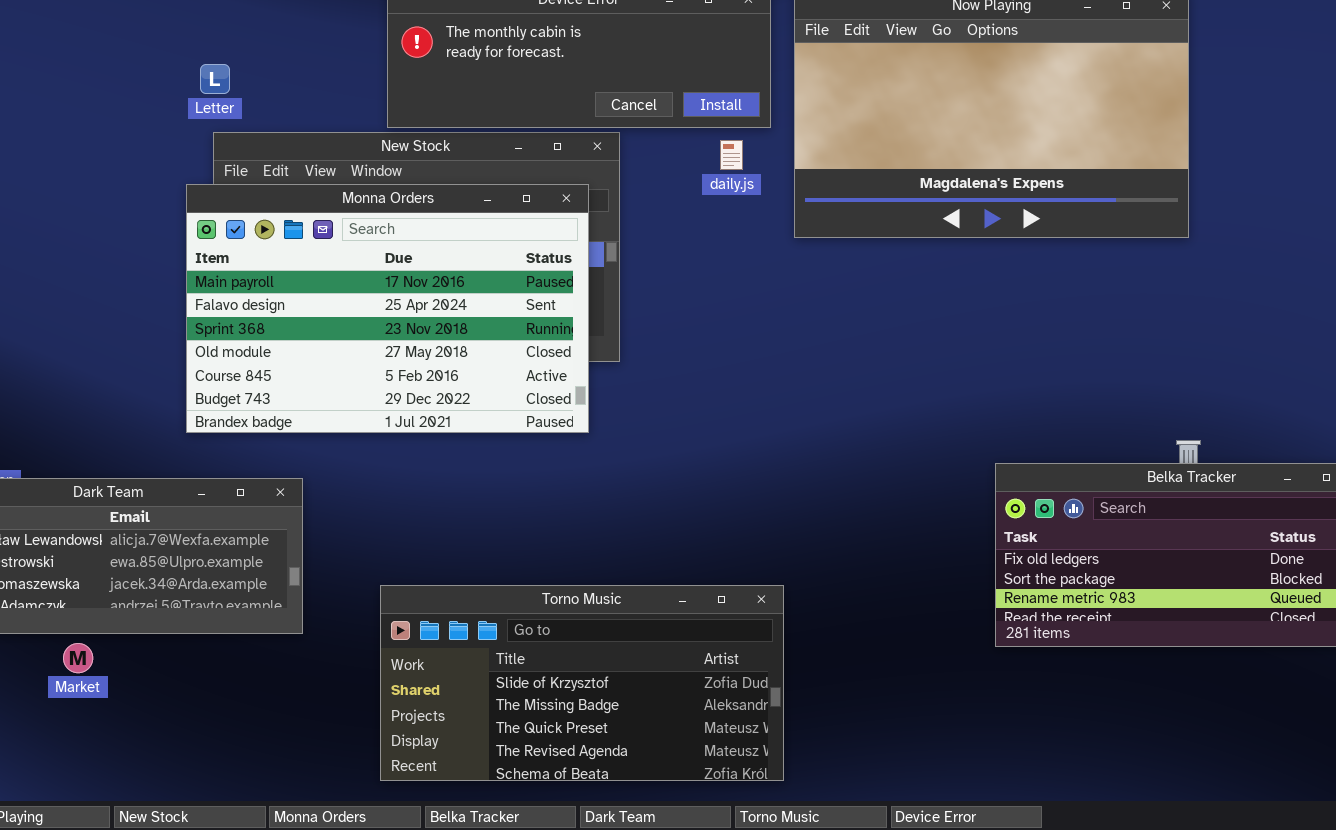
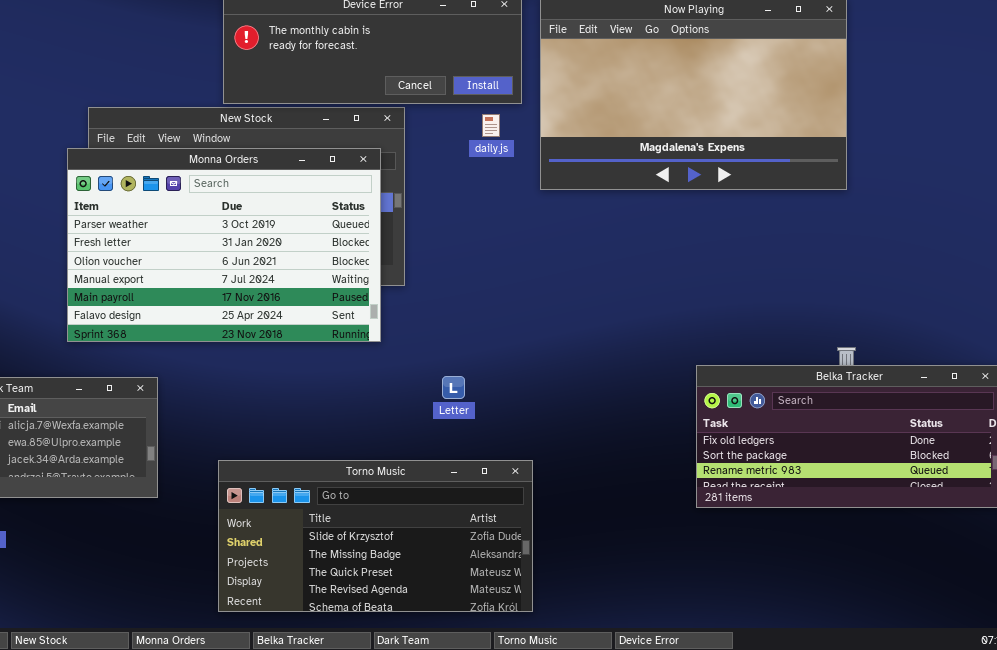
Letter: [200,64,230,94] -> [442,376,465,399], moved
Monna Orders: [186,184,589,433] -> [67,148,381,342], scrolled up 4 rows

